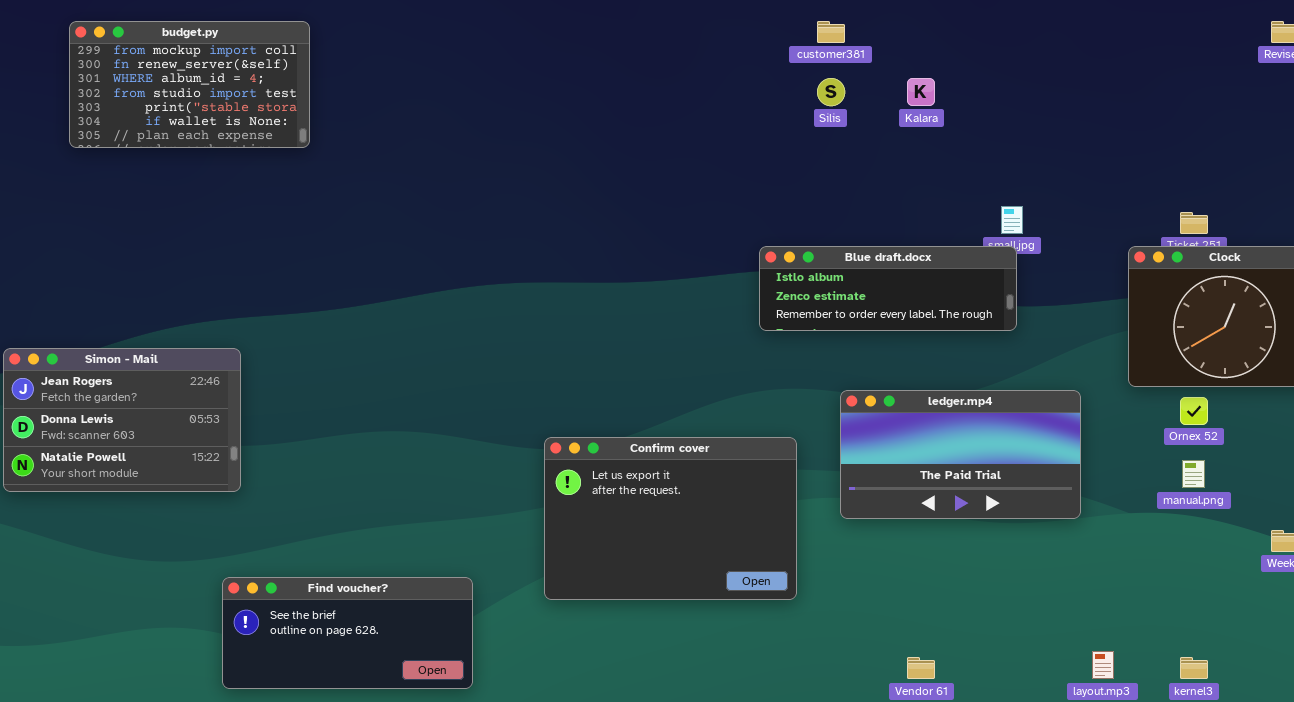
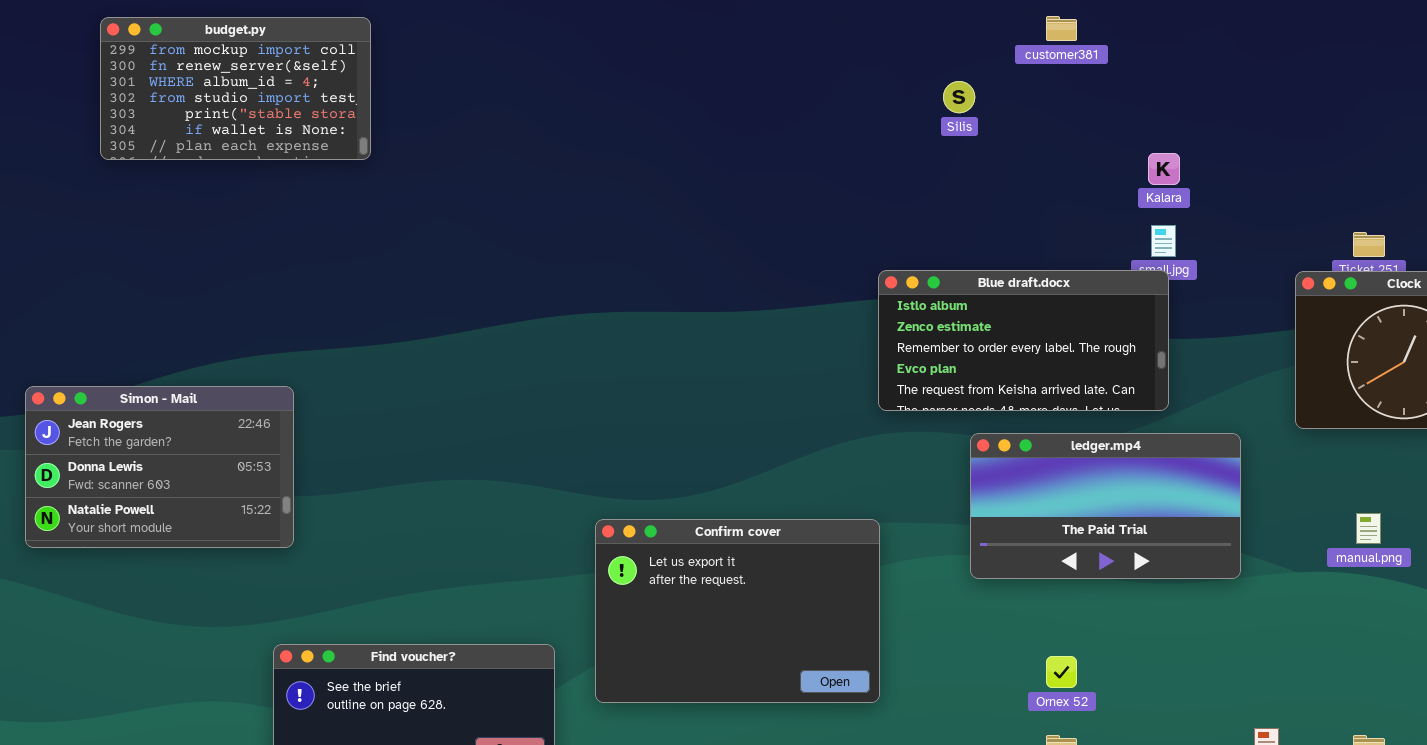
customer381: [817,21,845,43] -> [1046,16,1077,41], moved
Kalara: [907,78,935,106] -> [1148,153,1180,185], moved
Blue draft.docx: [759,246,1017,331] -> [878,270,1169,411], resized
Ornex 52: [1180,397,1208,425] -> [1046,656,1077,688], moved
Confirm cover: [544,437,797,600] -> [595,519,880,703], moved

